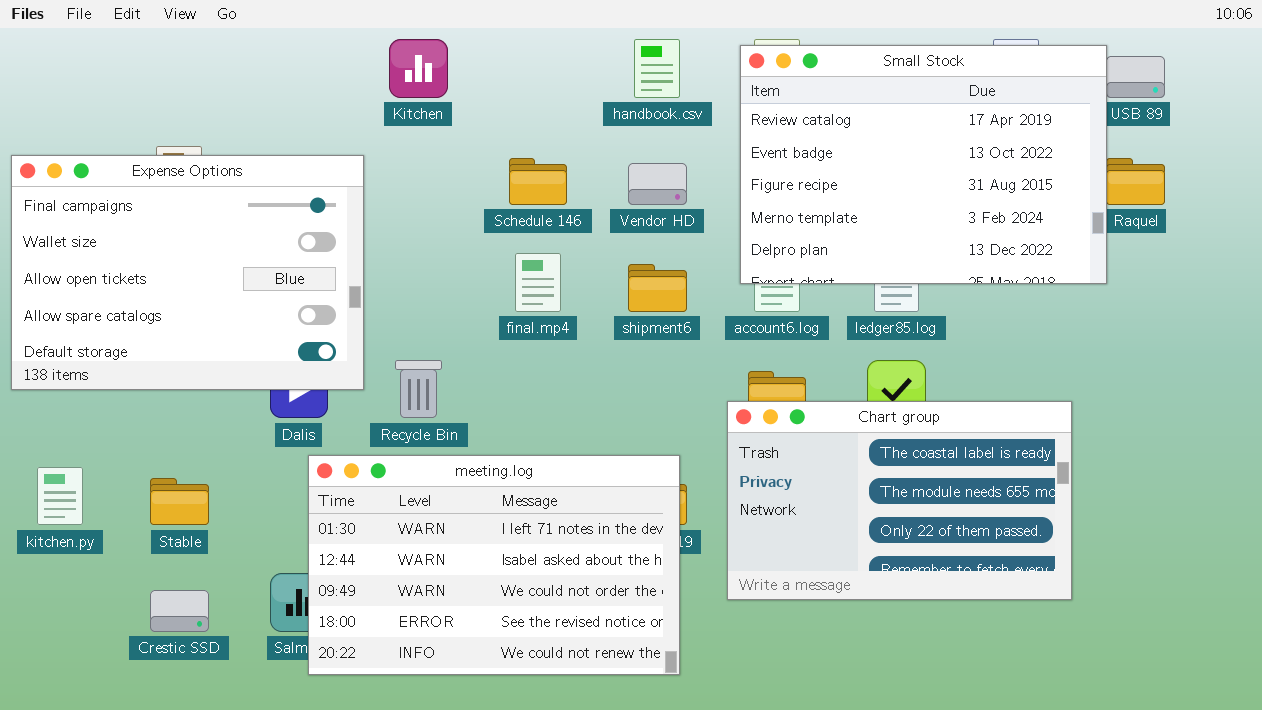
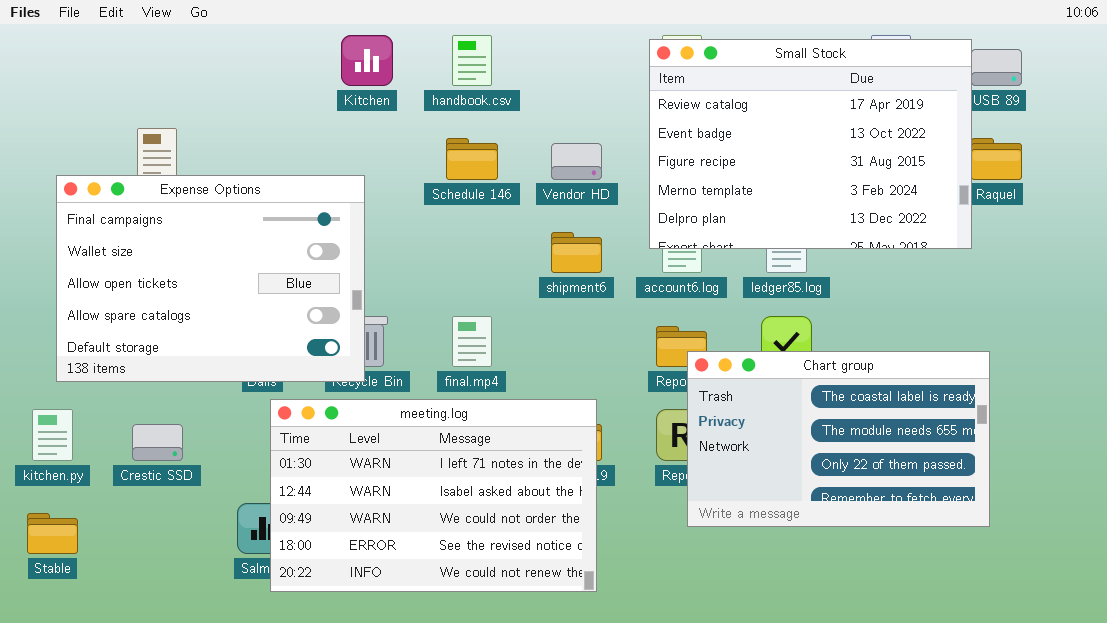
handbook.csv: [634,39,680,98] -> [452,35,492,86], moved
Expense Options: [11,155,364,390] -> [56,175,365,382], moved
final.mp4: [515,253,561,312] -> [452,316,492,367], moved
Chart group: [727,401,1072,600] -> [687,351,990,527], moved
Stable: [150,478,209,525] -> [27,513,78,554], moved
Crestic SSD: [150,590,209,632] -> [132,424,183,461], moved

